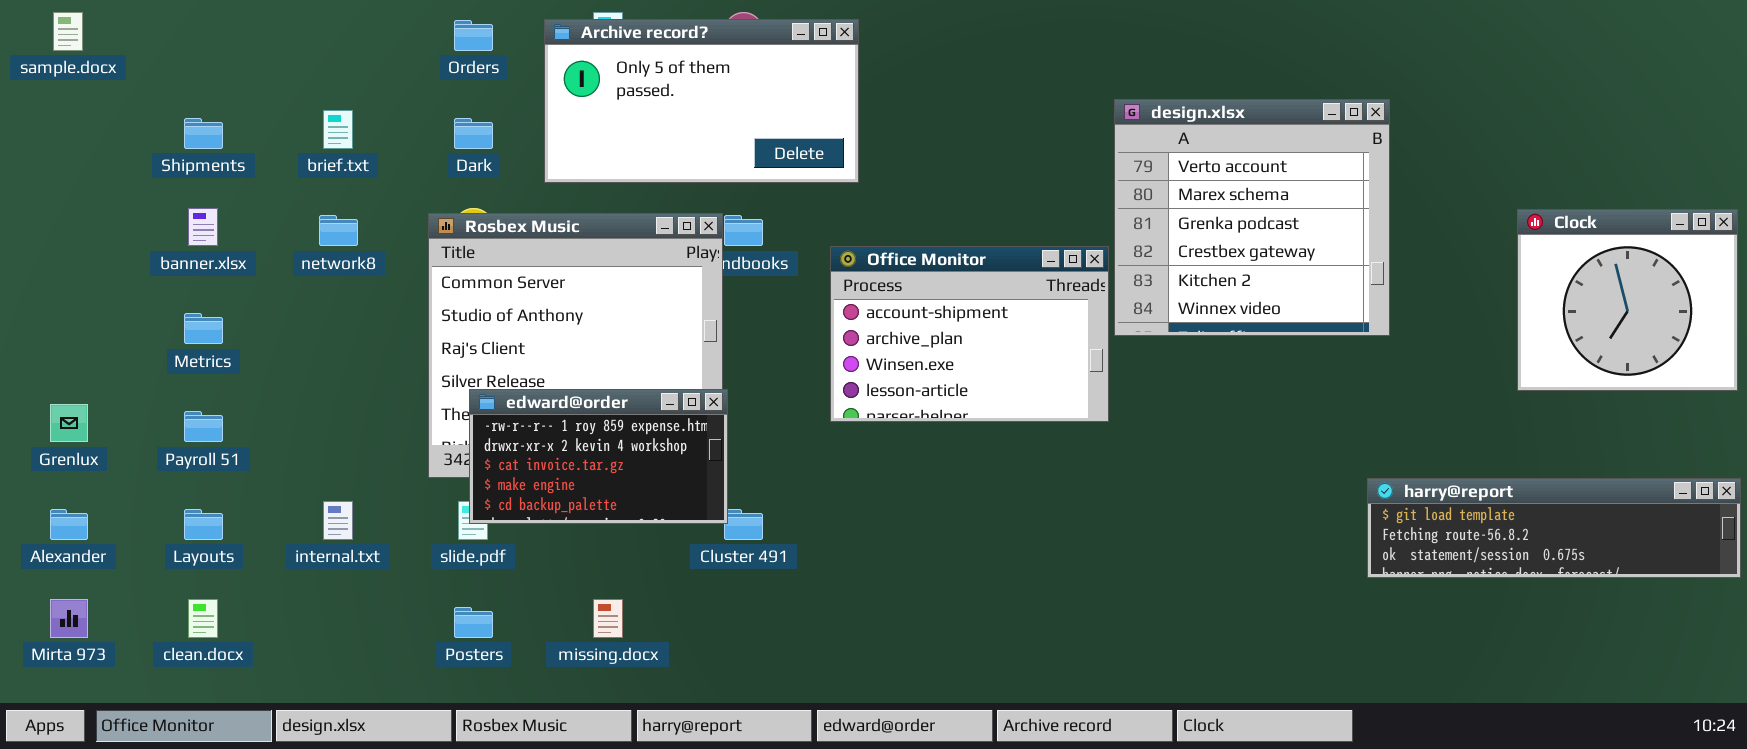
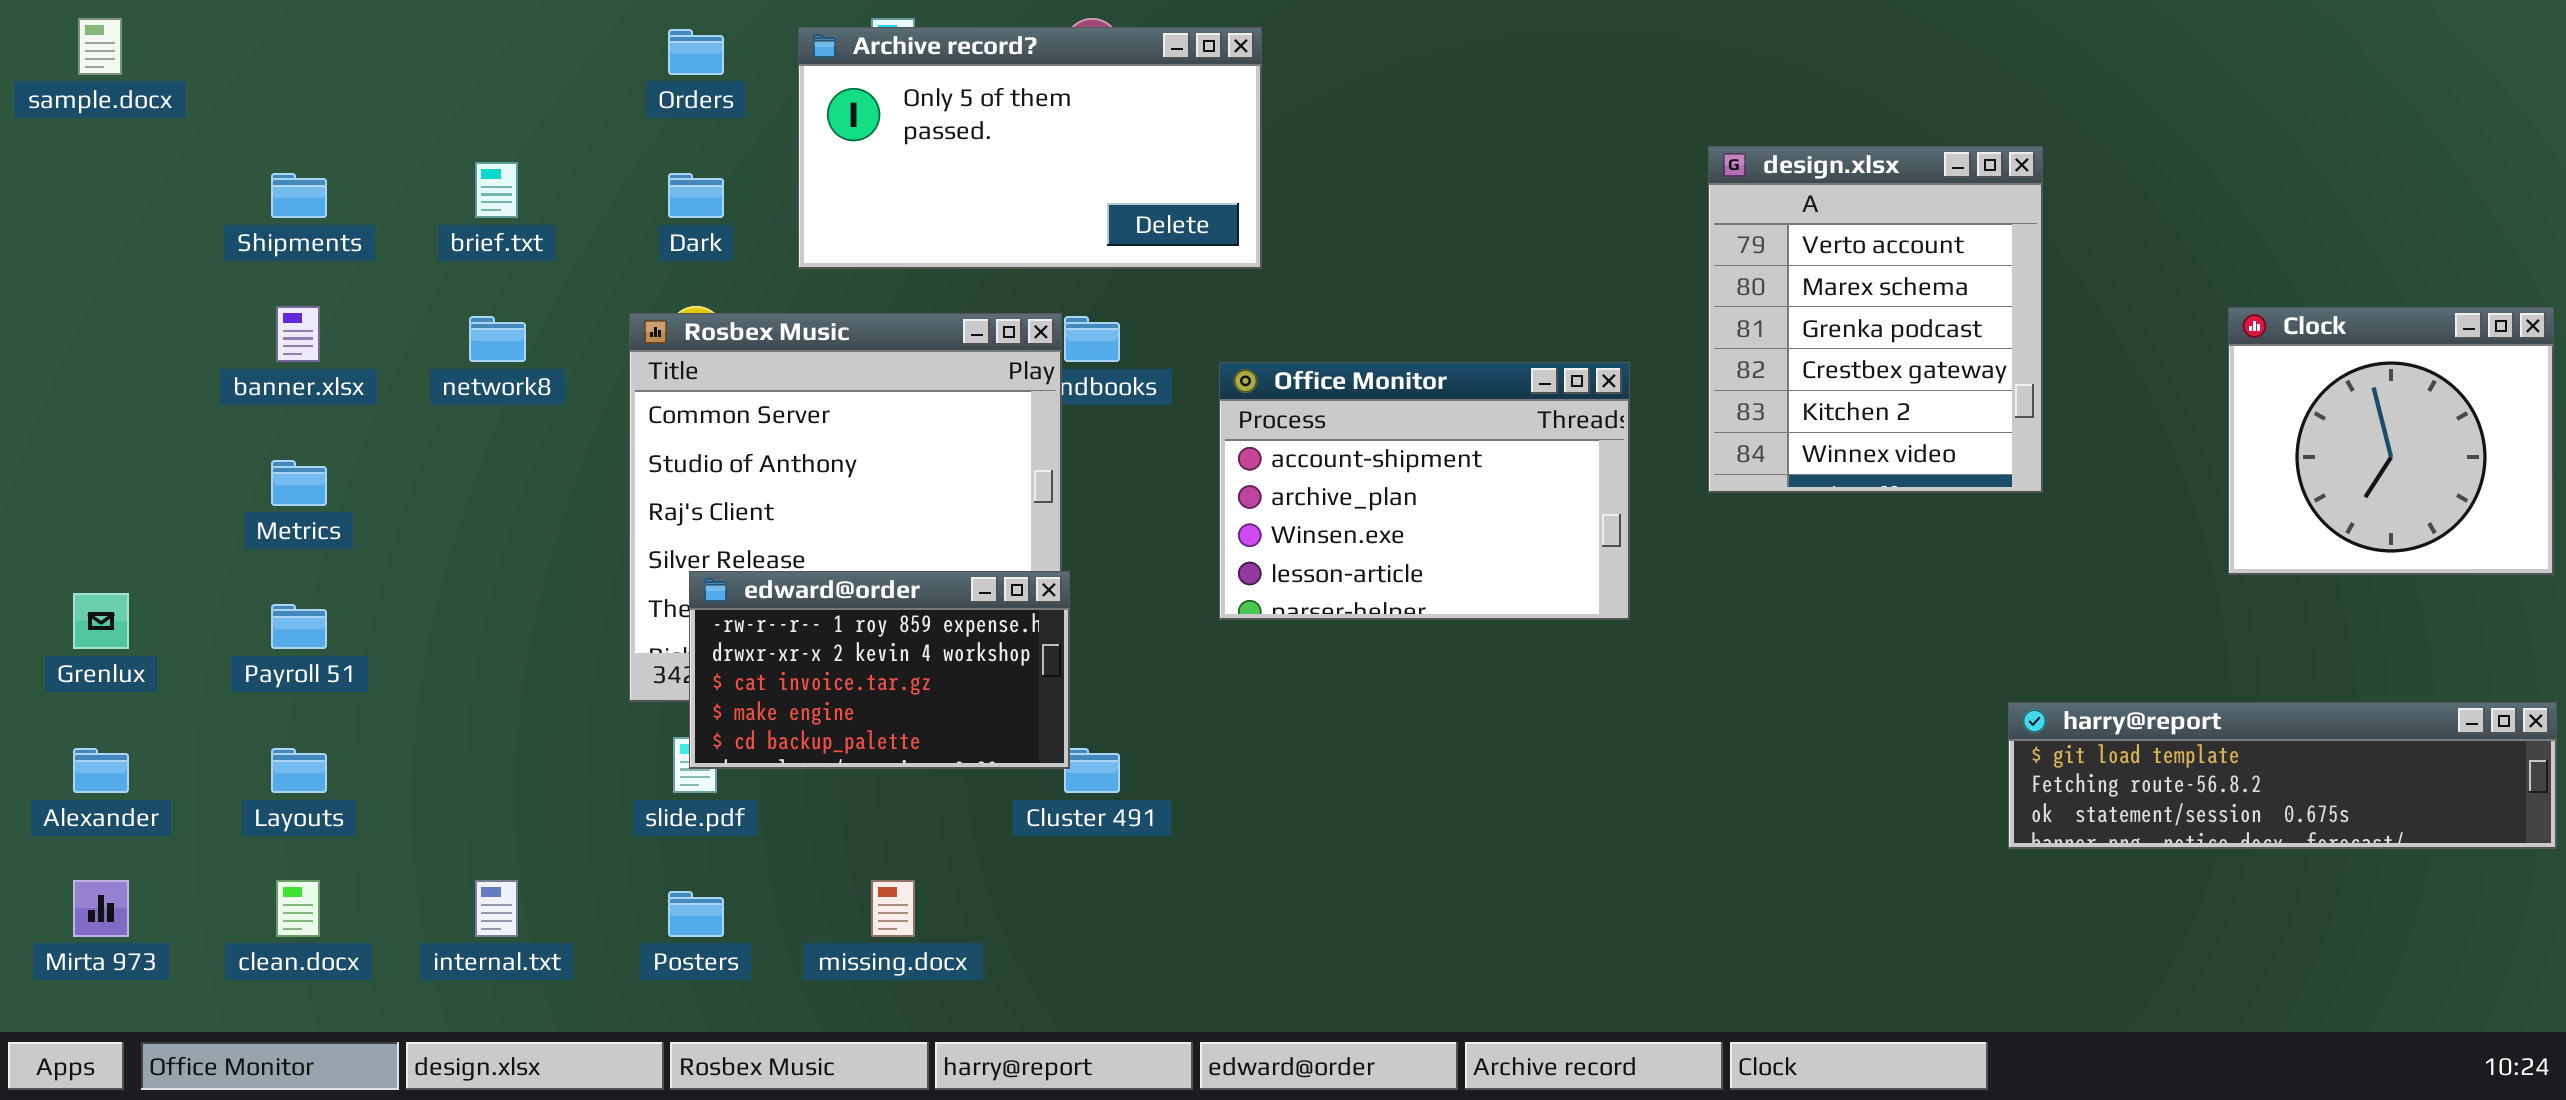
design.xlsx: [1114,99,1390,336] -> [1708,146,2043,493], resized
internal.txt: [323,501,353,540] -> [475,880,518,937], moved

